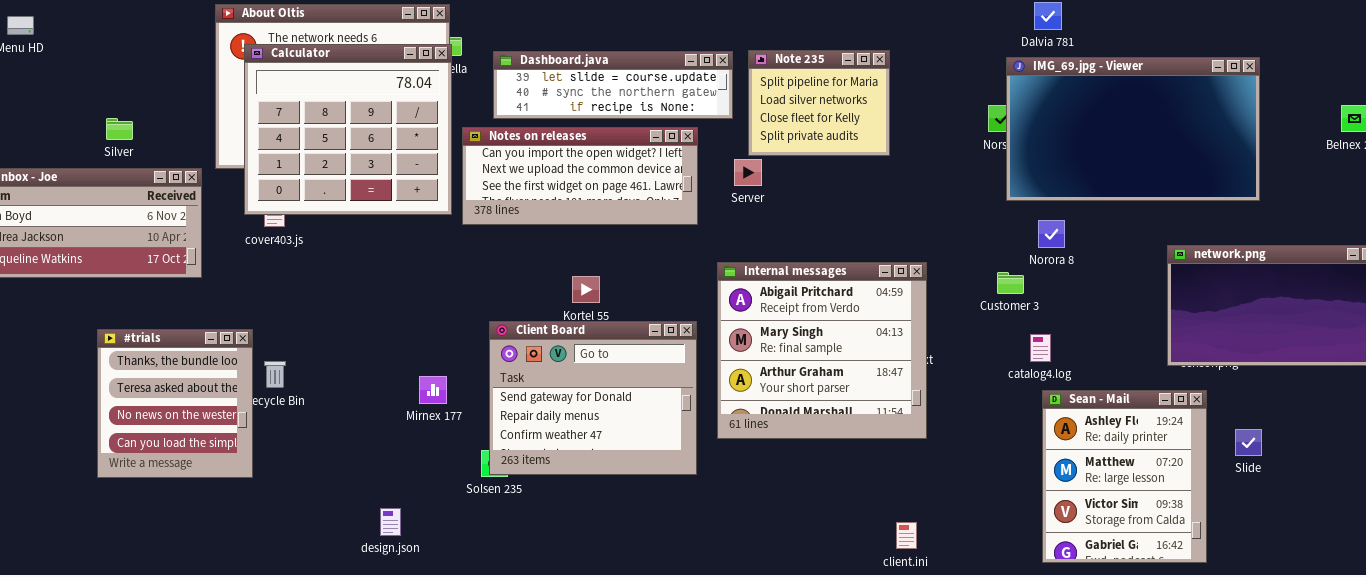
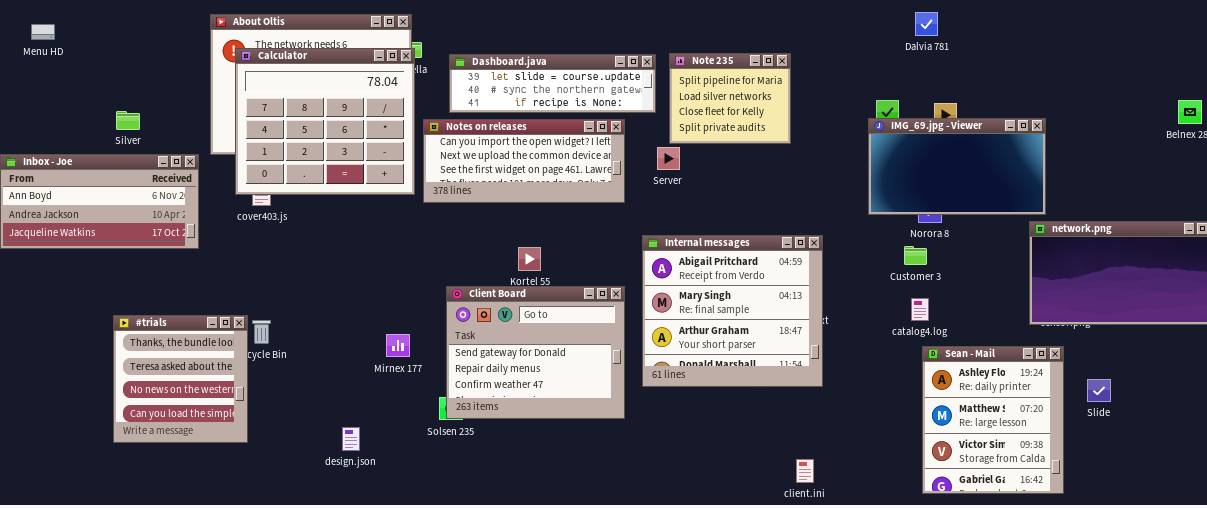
IMG_69.jpg - Viewer: [1006,57,1260,201] -> [868,118,1046,215], moved, resized
Customer 3: [997,272,1024,294] -> [904,246,927,265], moved
#trials: [97,329,253,478] -> [113,315,248,443], moved
design.json: [380,508,401,536] -> [342,427,360,451], moved

